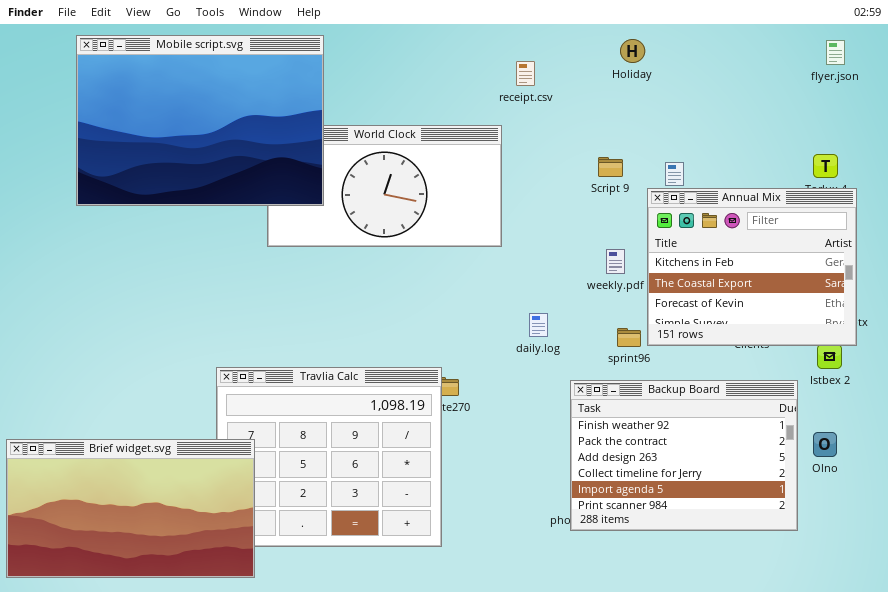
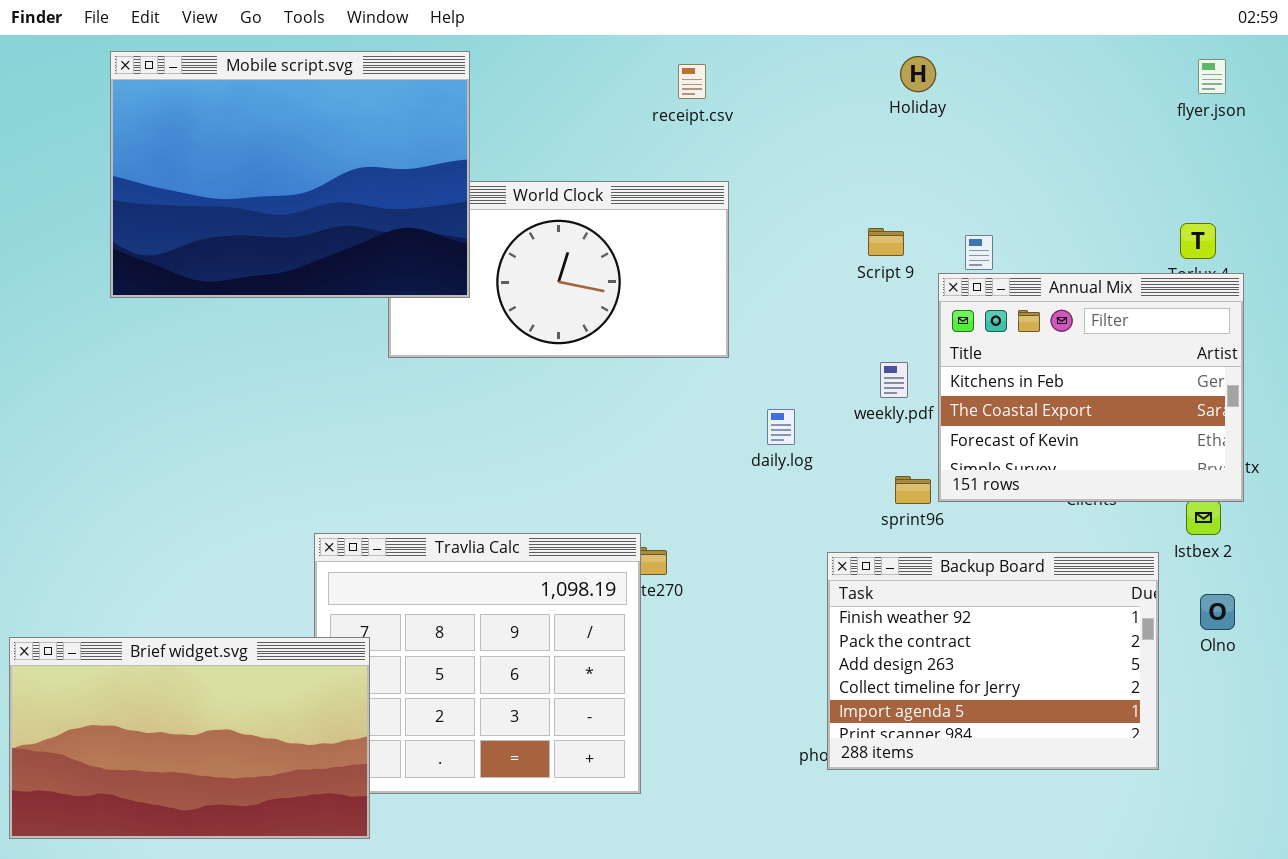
receipt.csv: [516,61,535,86] -> [678,64,706,99], moved
daily.log: [529,313,548,337] -> [767,409,795,445], moved
Olno: [813,432,837,457] -> [1200,594,1235,630], moved

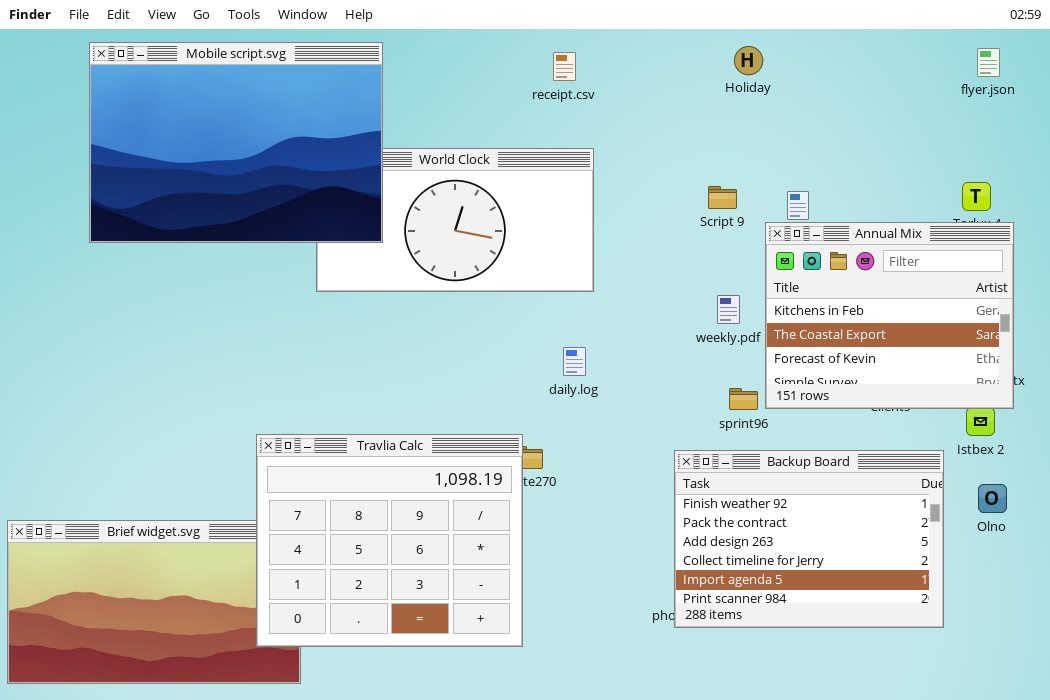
daily.log: [767,409,795,445] -> [563,347,586,376], moved
Travlia Calc: [314,533,641,794] -> [256,434,523,647], raised

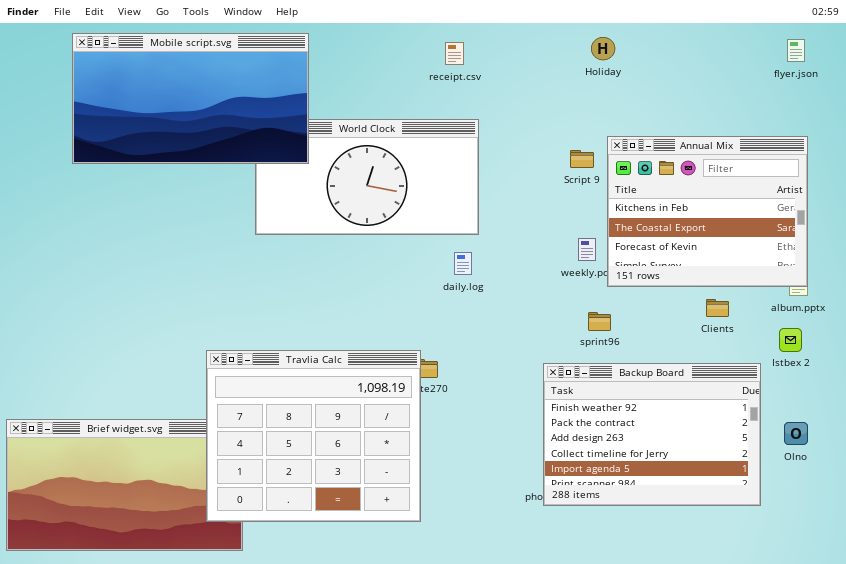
Mobile script.svg: [89,42,383,243] -> [72,33,309,164], resized
Annual Mix: [765,222,1014,409] -> [607,136,808,287], moved
daily.log: [563,347,586,376] -> [454,252,472,275], moved
Olno: [978,484,1007,513] -> [784,422,808,445], moved

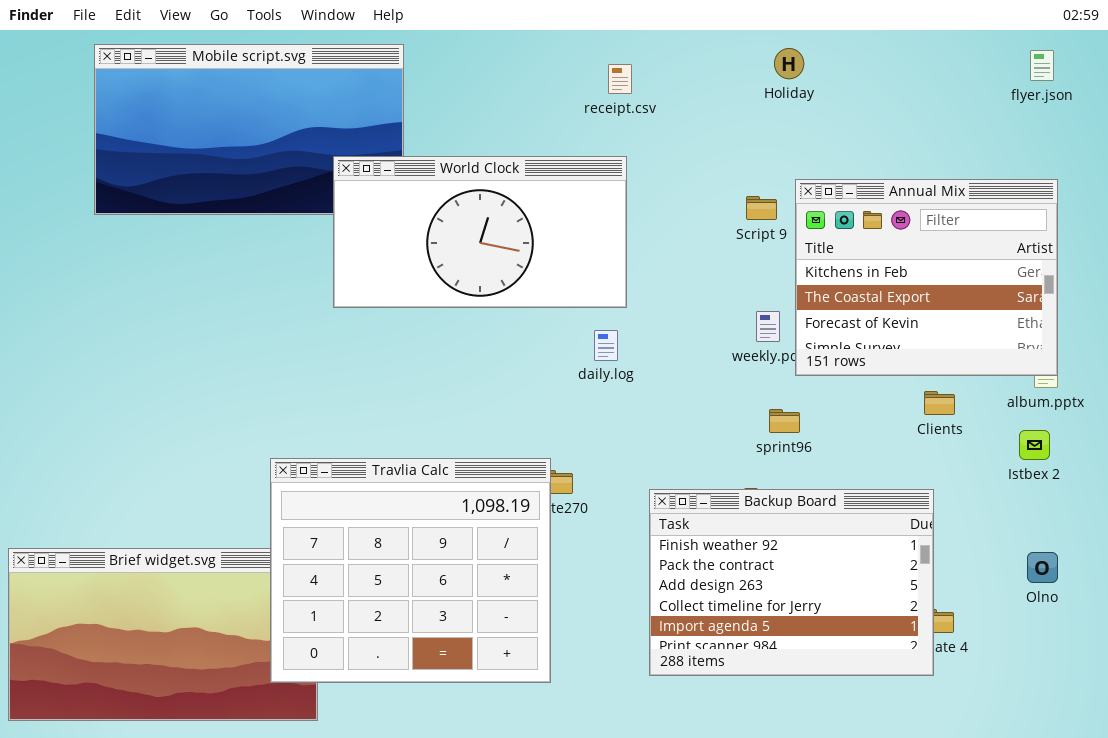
receipt.csv: [445,42,464,65] -> [608,64,632,94], moved
World Clock: [255,119,479,235] -> [333,156,627,308], raised
Backup Board: [543,363,761,506] -> [649,489,934,676], moved

